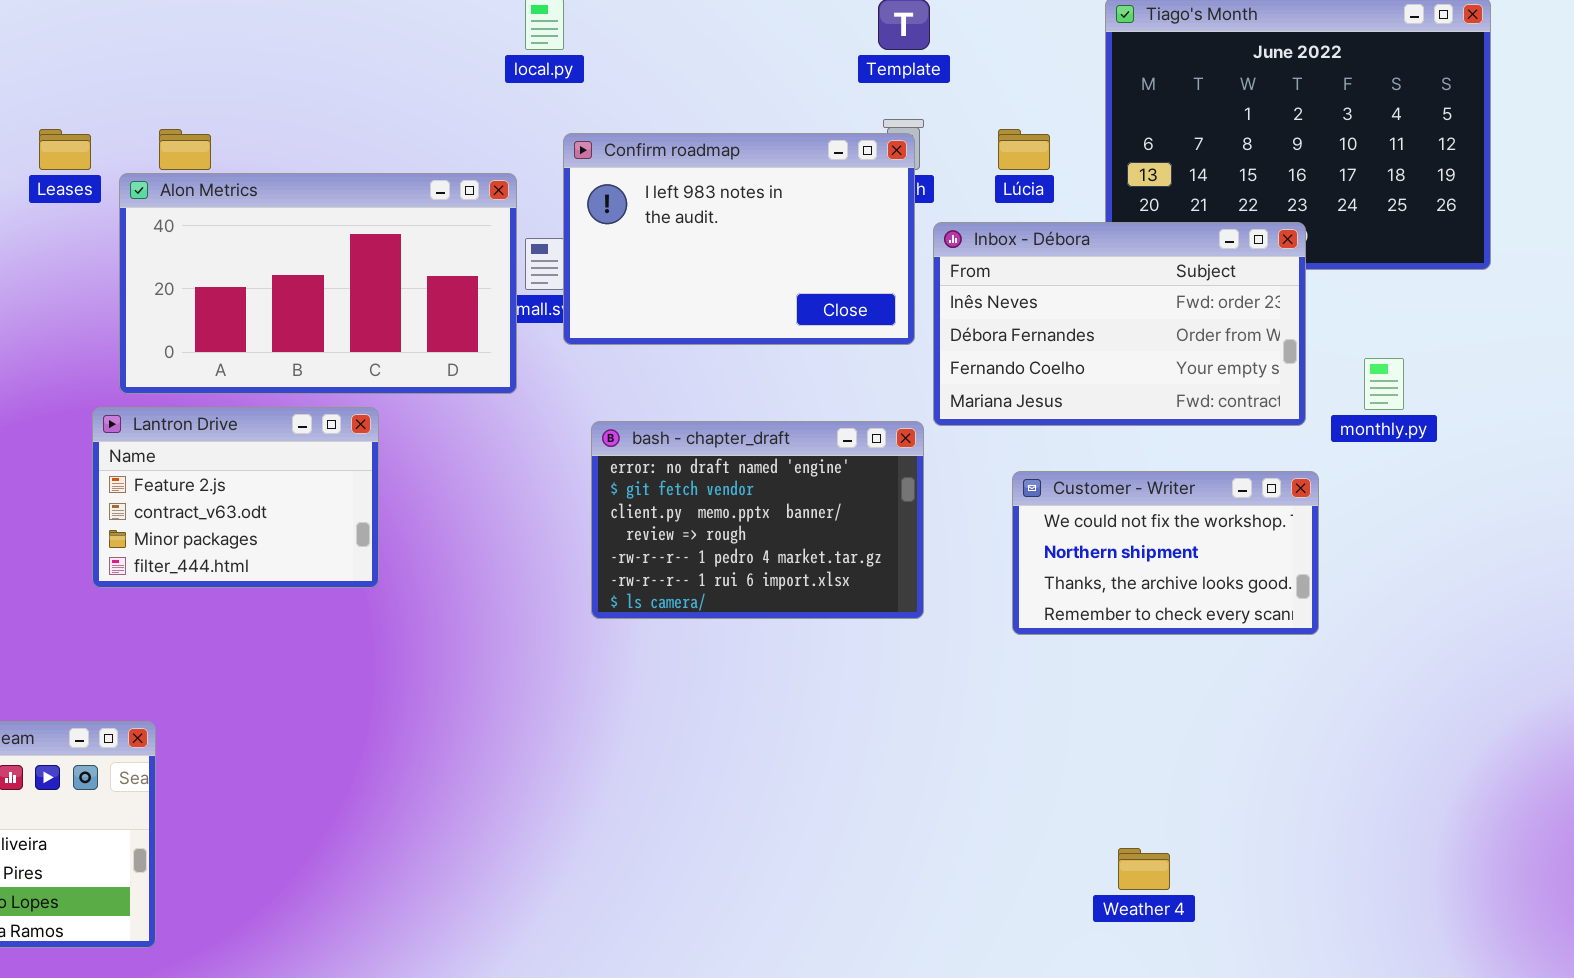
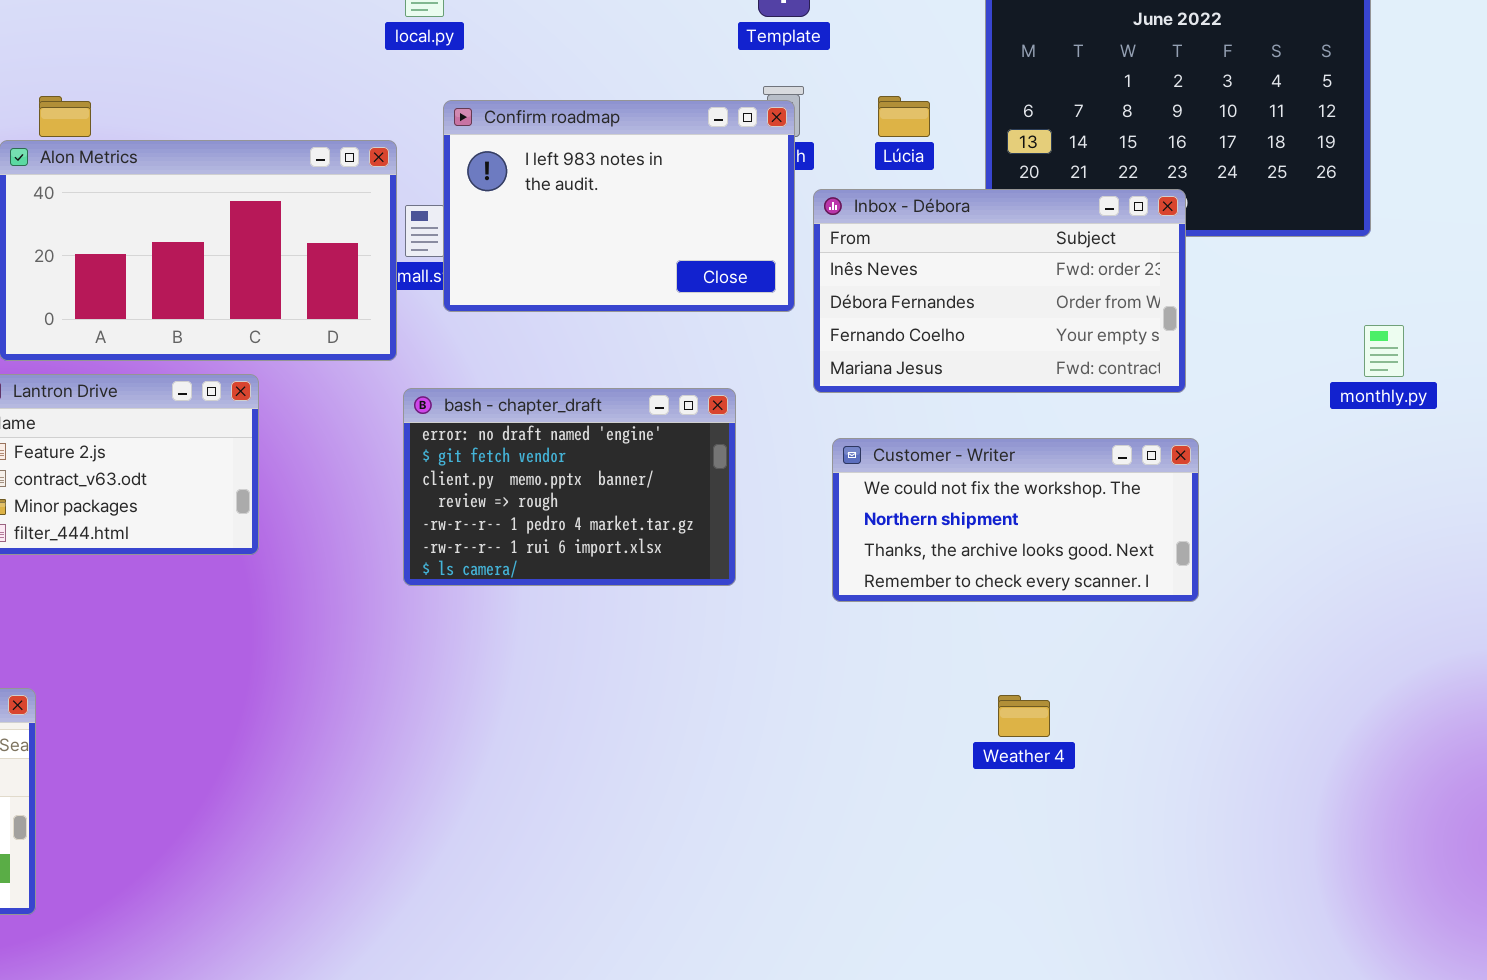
monthly.py: [1364,358,1404,410] -> [1364,325,1404,377], moved
bash - chapter_draft: [591,421,924,619] -> [403,388,736,586], moved
Customer - Writer: [1012,471,1319,635] -> [832,438,1199,602], resized
Weather 4: [1118,848,1170,890] -> [998,695,1050,737], moved

